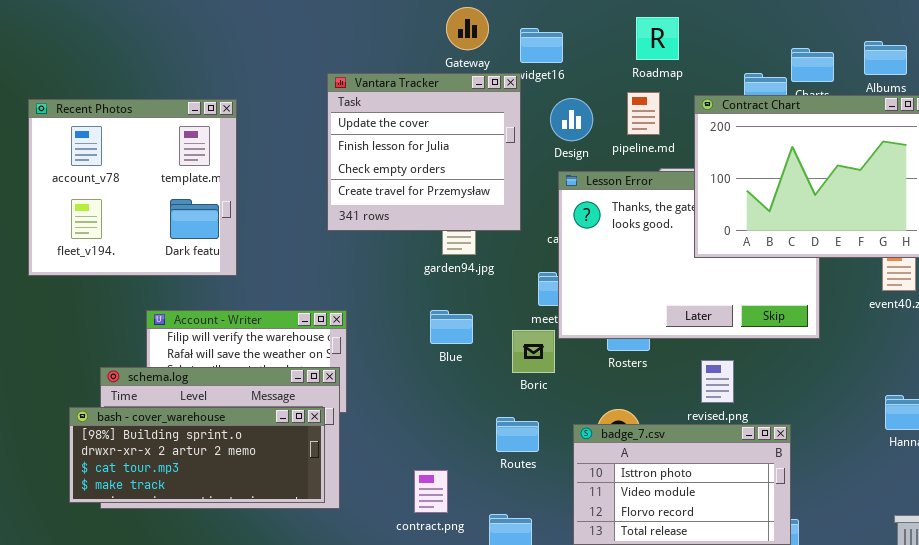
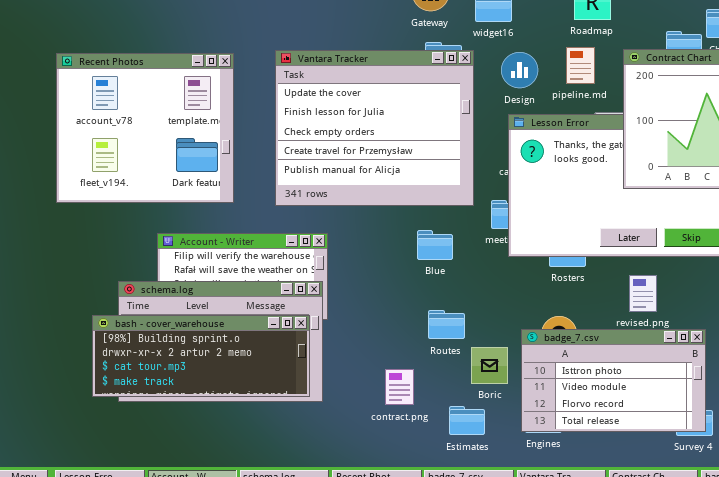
Vantara Tracker: [327,73,521,231] -> [275,50,474,206], moved, resized
Blue: [430,310,473,344] -> [417,230,453,260], moved
Boric: [512,330,555,373] -> [471,347,508,384], moved
Routes: [496,417,539,452] -> [428,310,465,339], moved

